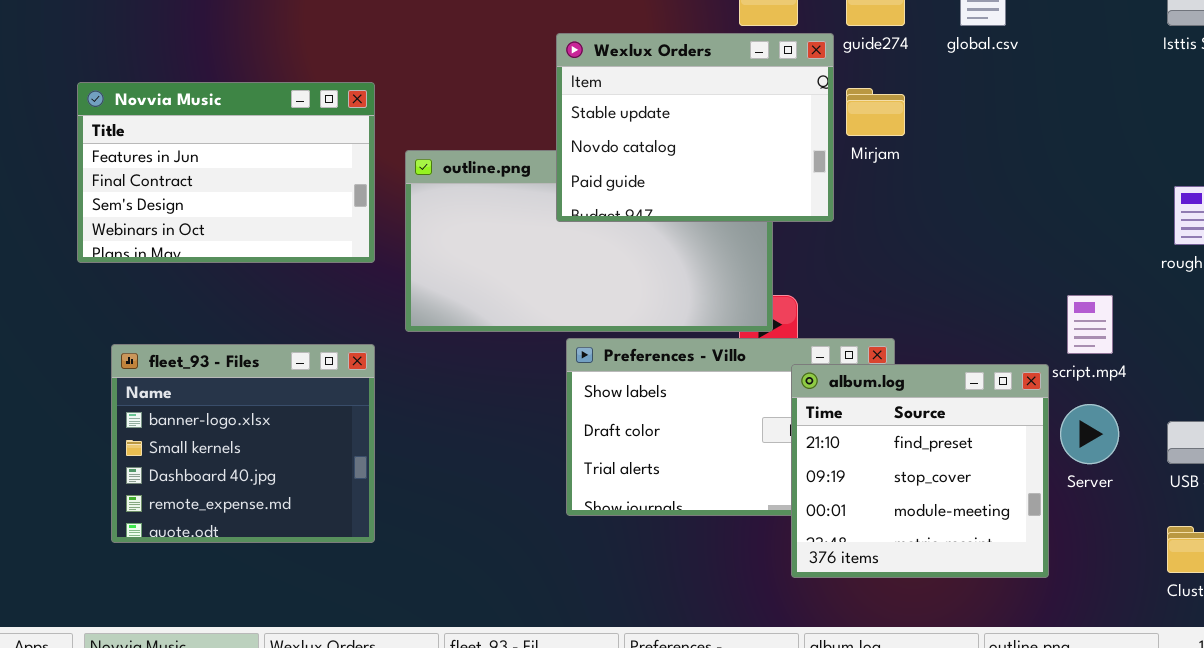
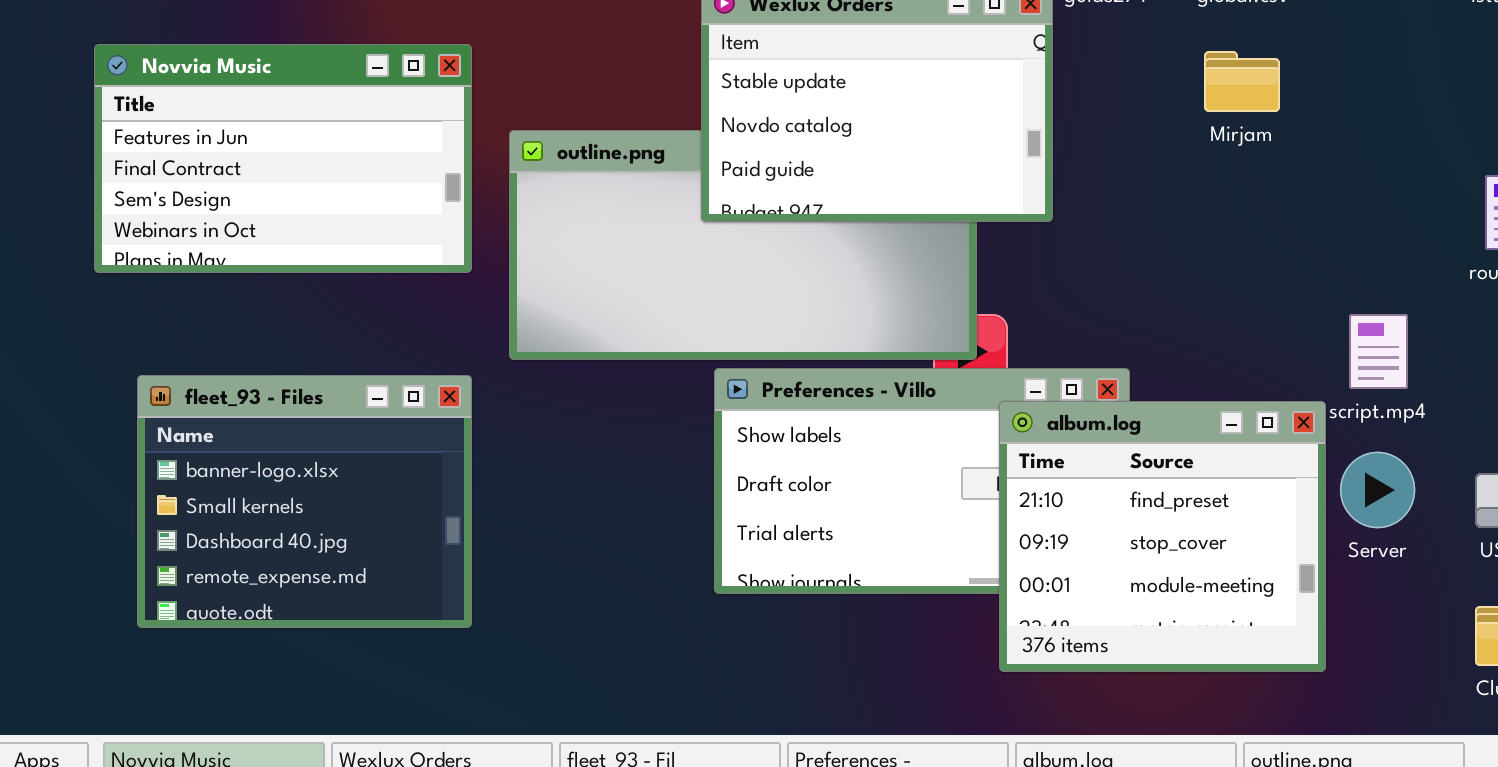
Mirjam: [846,88,905,136] -> [1204,51,1280,112], moved

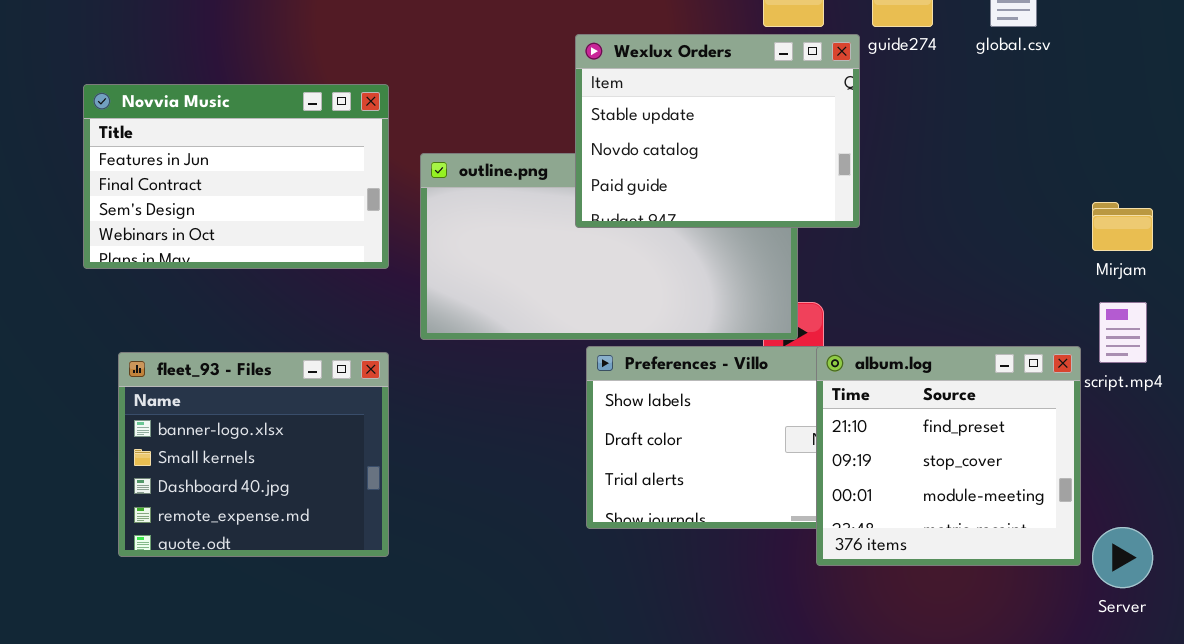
Mirjam: [1204,51,1280,112] -> [1092,202,1153,251], moved
album.log: [999,401,1326,672] -> [816,346,1081,566], moved
Server: [1340,452,1415,528] -> [1092,527,1153,588], moved

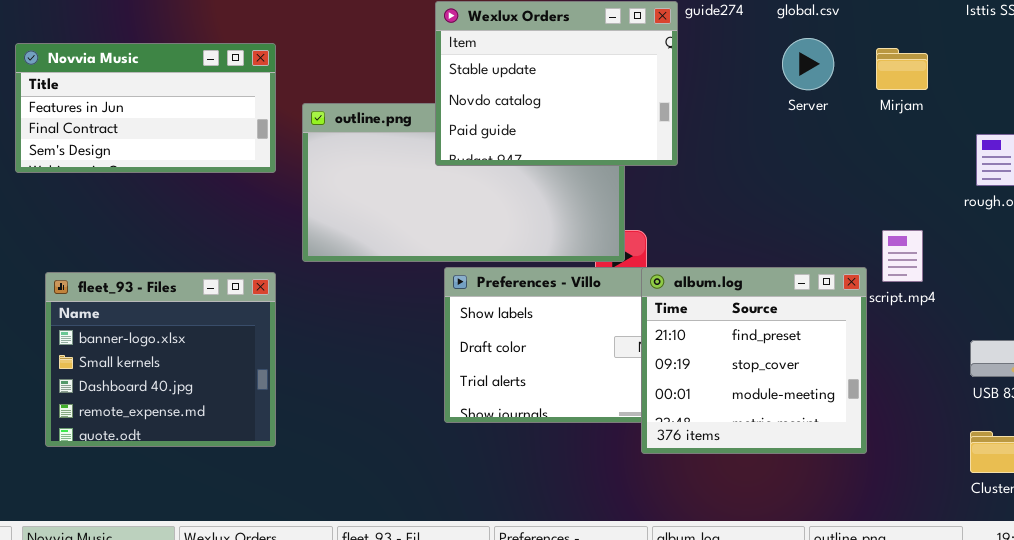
Novvia Music: [83,84,389,269] -> [15,43,276,173], resized
Mirjam: [1092,202,1153,251] -> [876,48,928,90], moved
Server: [1092,527,1153,588] -> [782,38,834,90], moved

